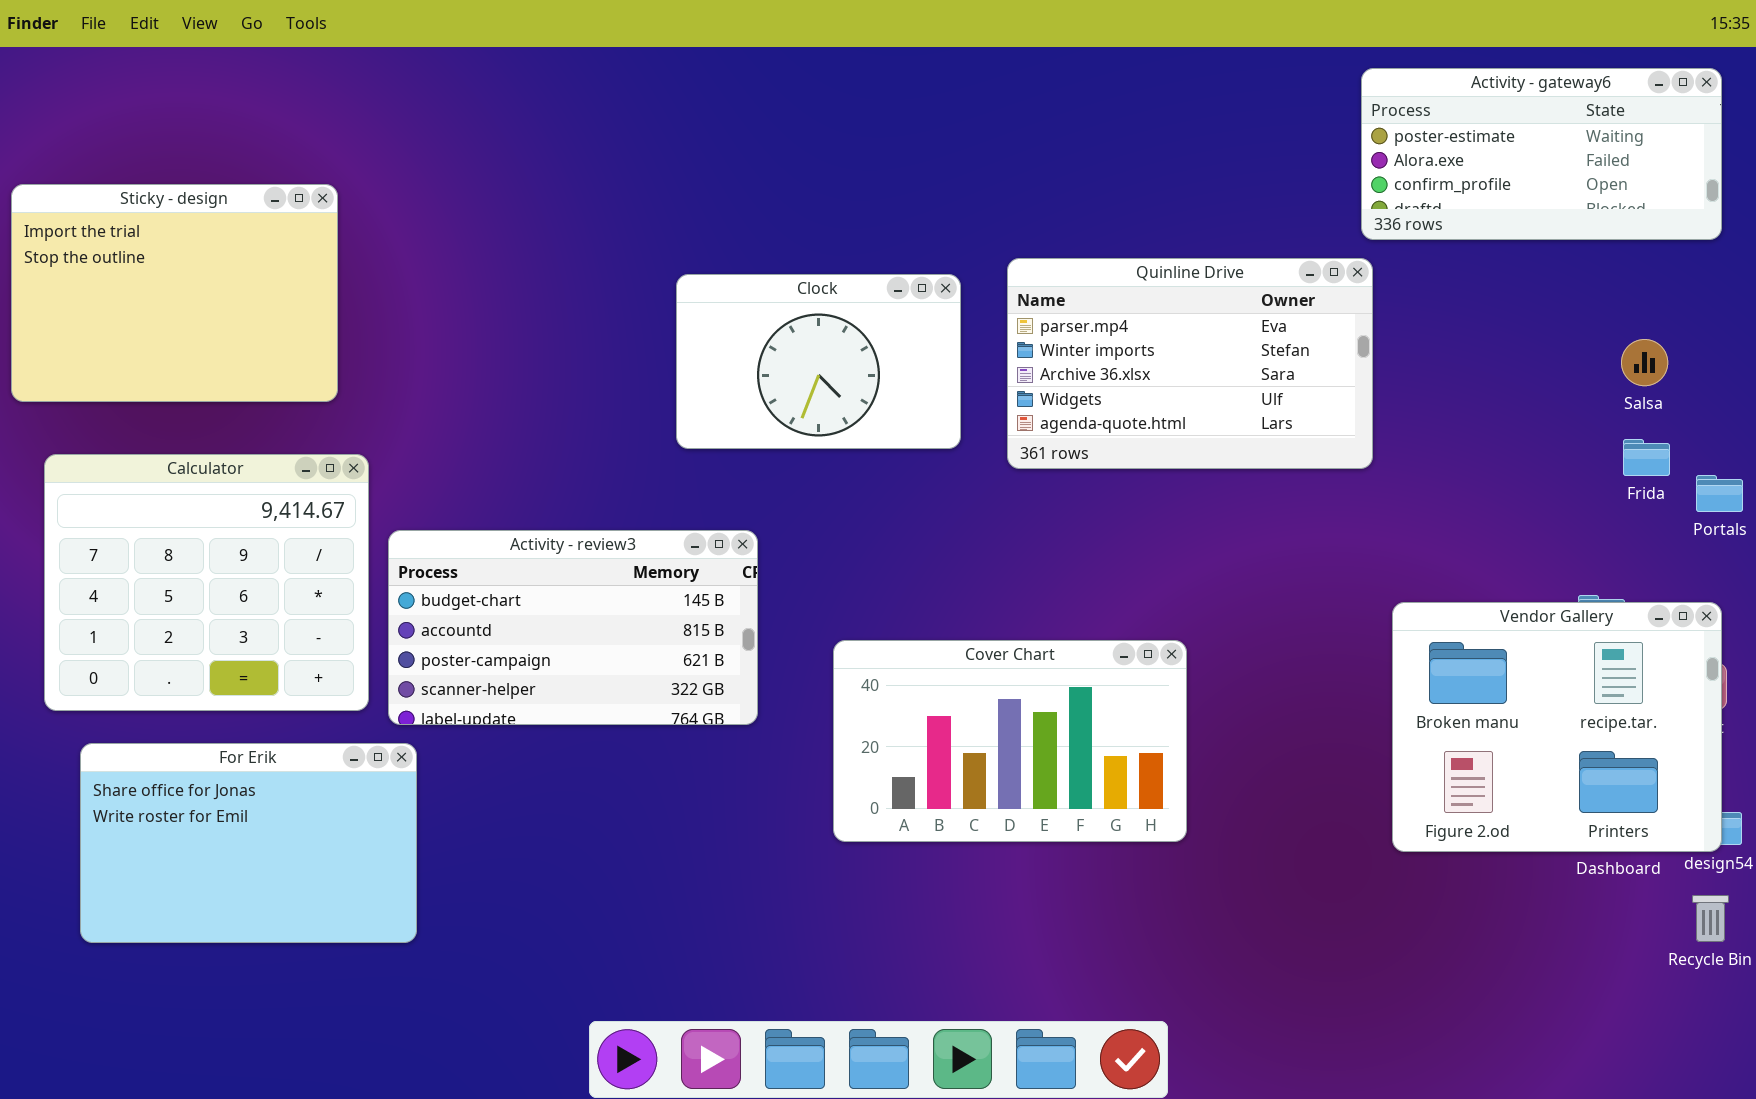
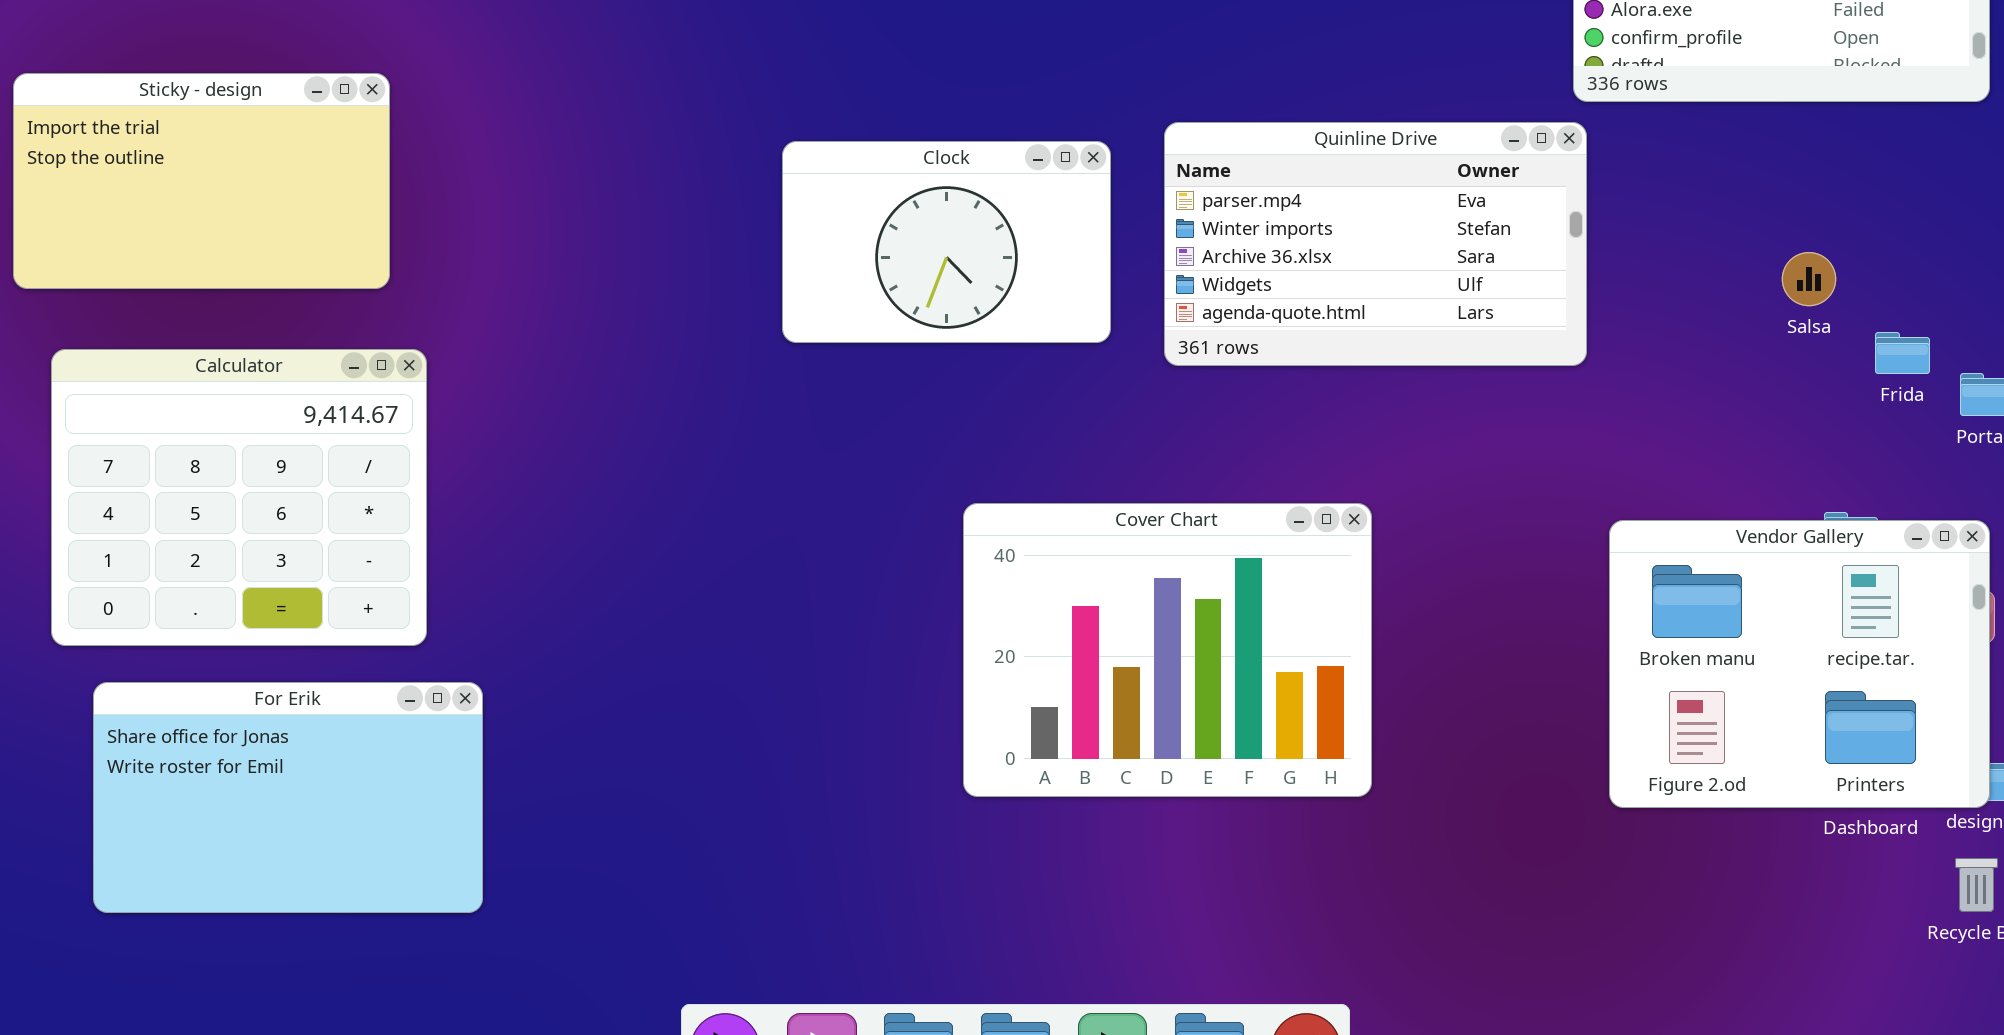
Sticky - design: [11,184,338,402] -> [13,73,390,289], resized
Salsa: [1621,339,1668,386] -> [1782,252,1836,306], moved
Activity - review3: [388,530,758,725] -> none, closed
Cover Chart: [833,640,1187,842] -> [963,503,1372,797], resized

